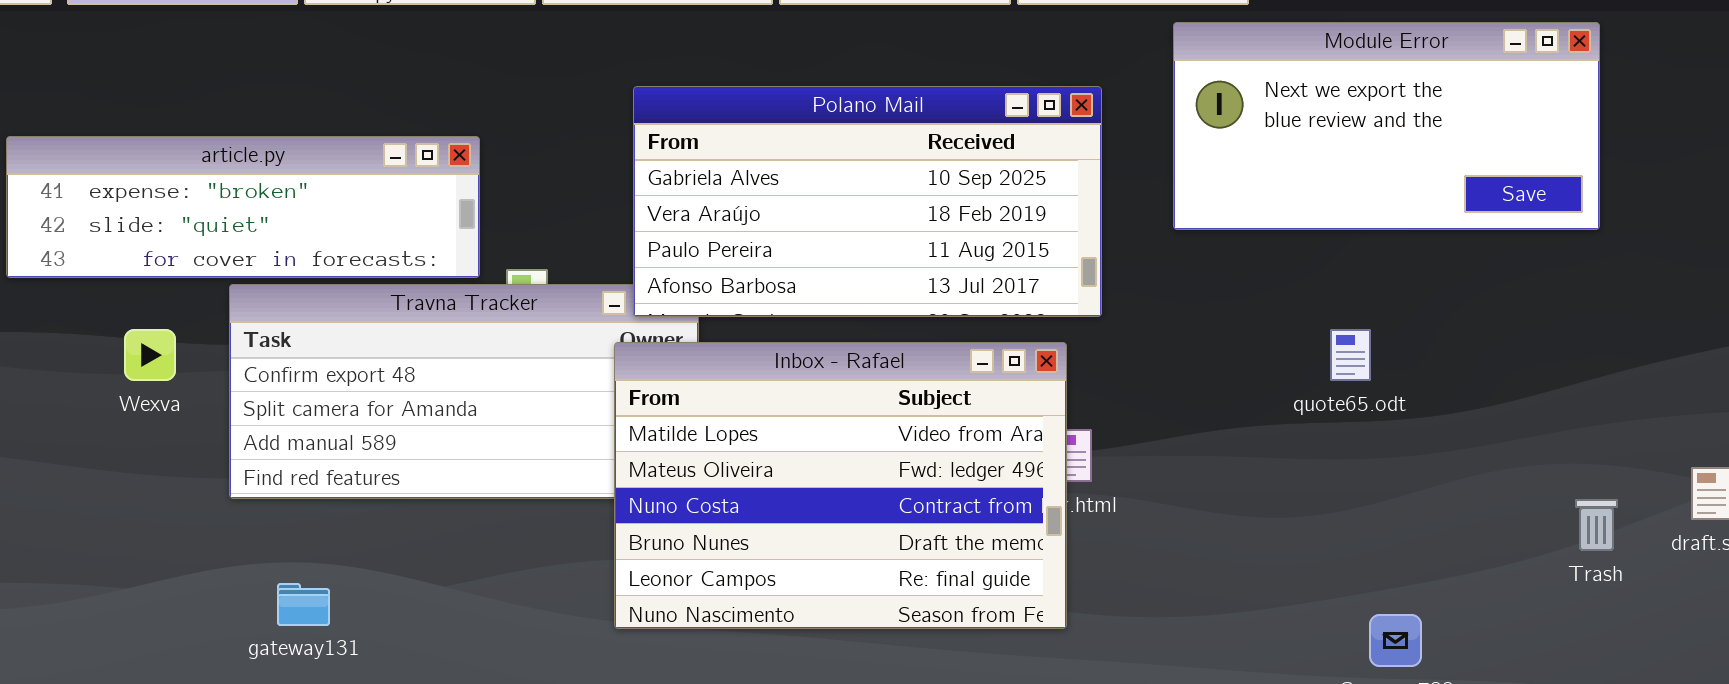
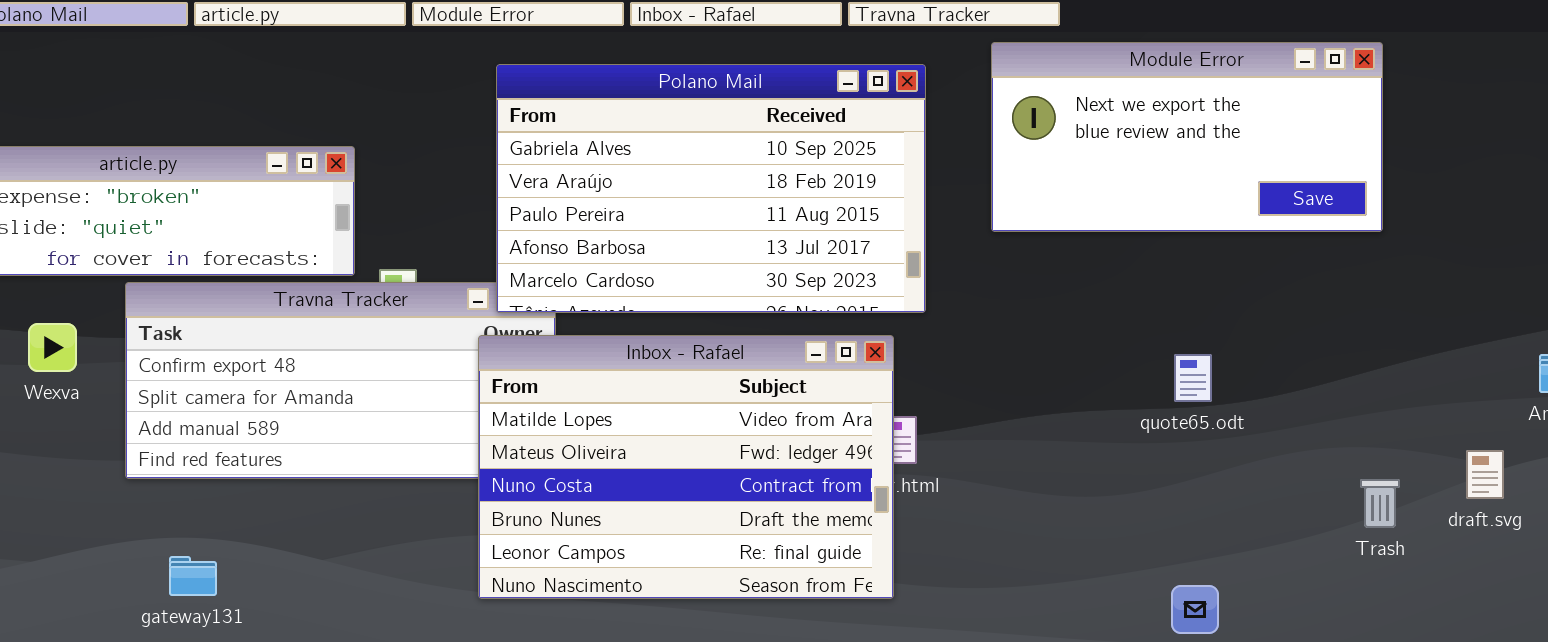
Polano Mail: [633,86,1102,317] -> [496,64,926,313], resized
quote65.odt: [1330,329,1371,381] -> [1174,354,1212,402], moved

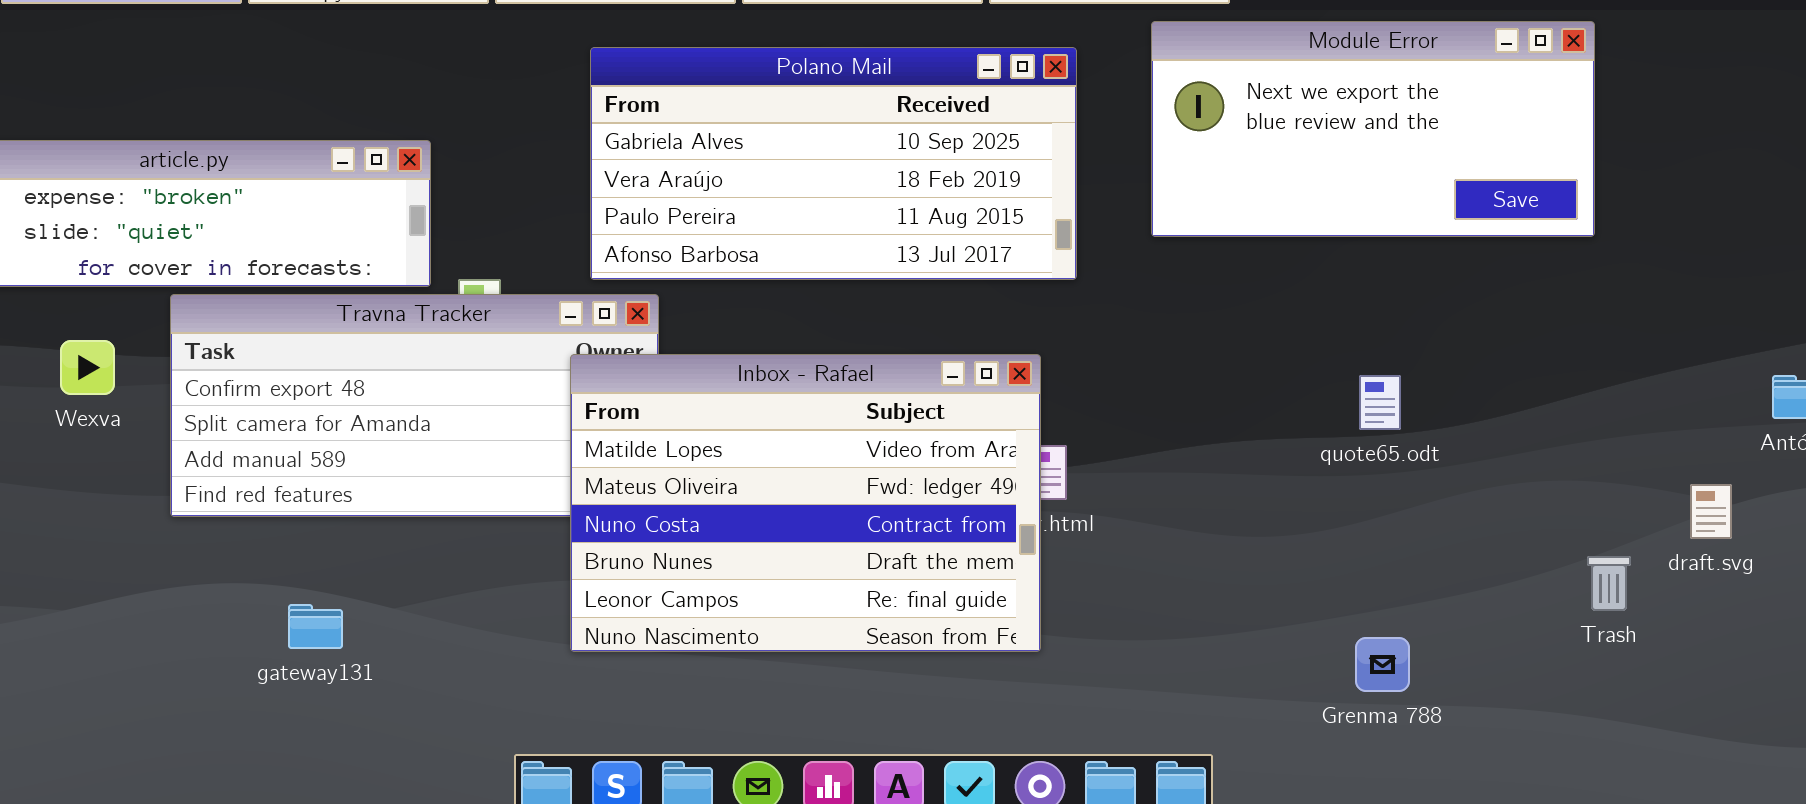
Polano Mail: [496,64,926,313] -> [590,47,1077,280], resized
Trash: [1360,479,1400,528] -> [1587,556,1631,611], moved
gateway131: [169,556,217,596] -> [288,604,343,649], moved

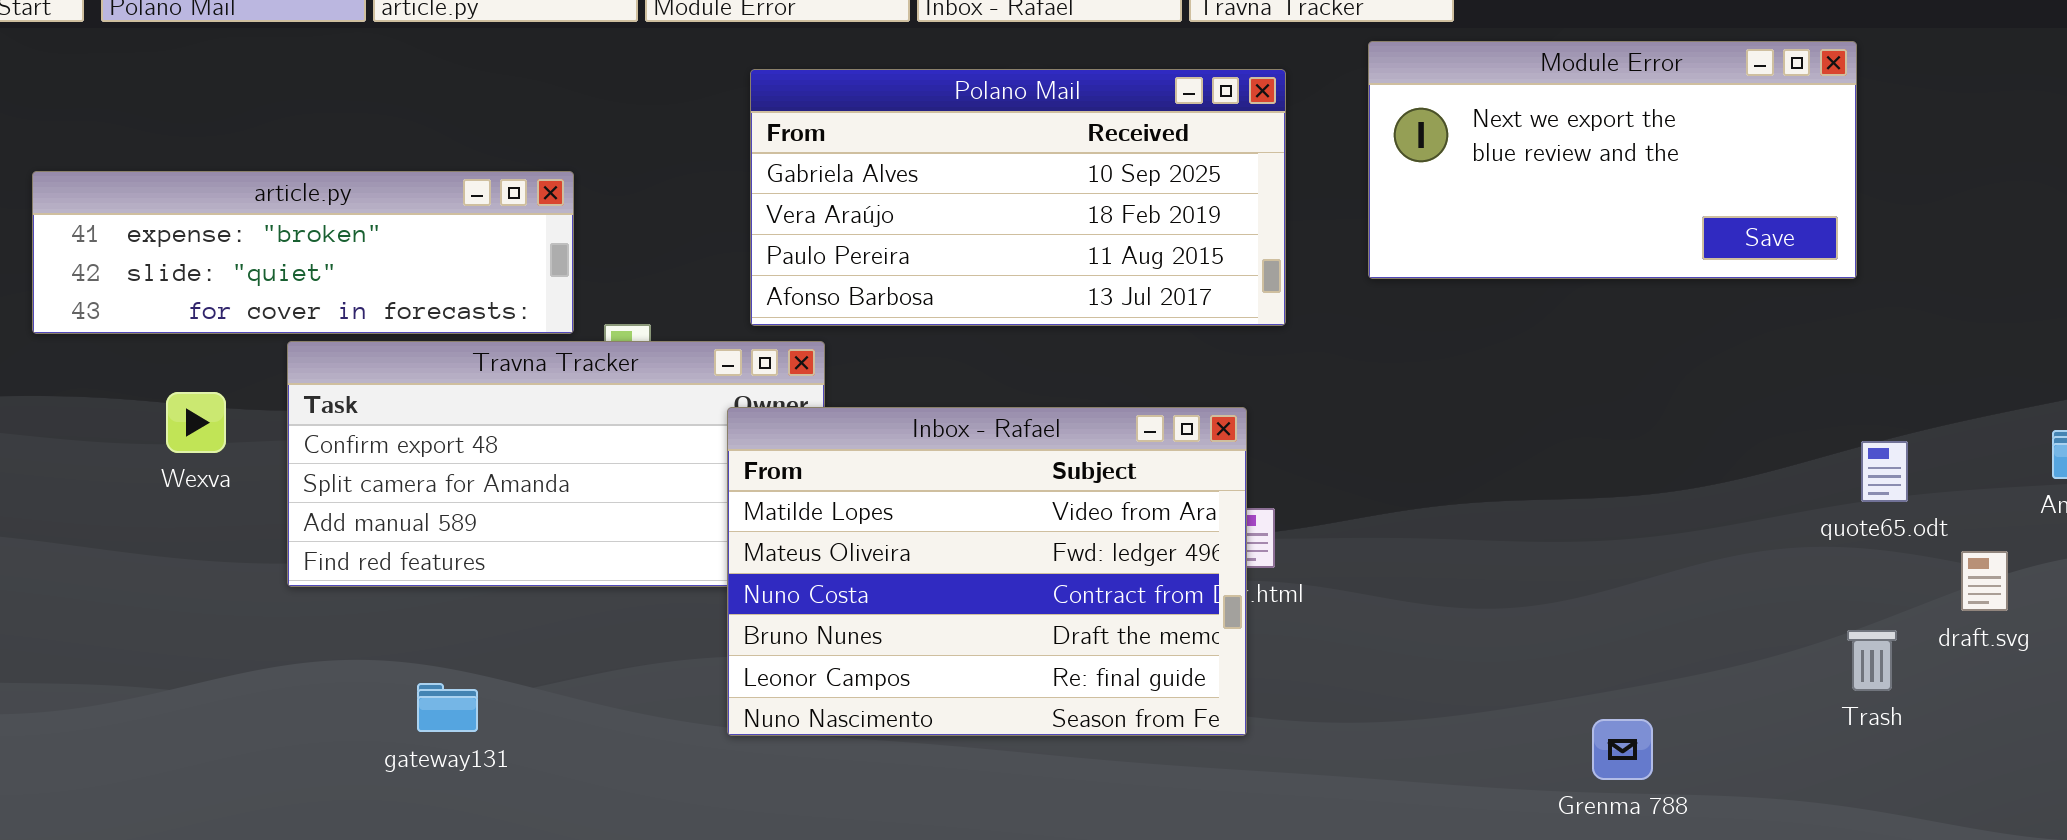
quote65.odt: [1359,375,1401,430] -> [1861,441,1908,502], moved

